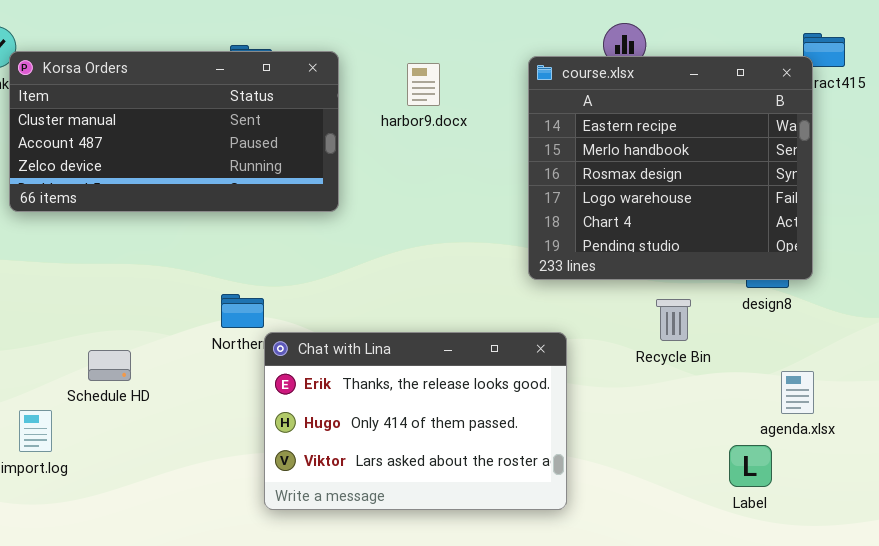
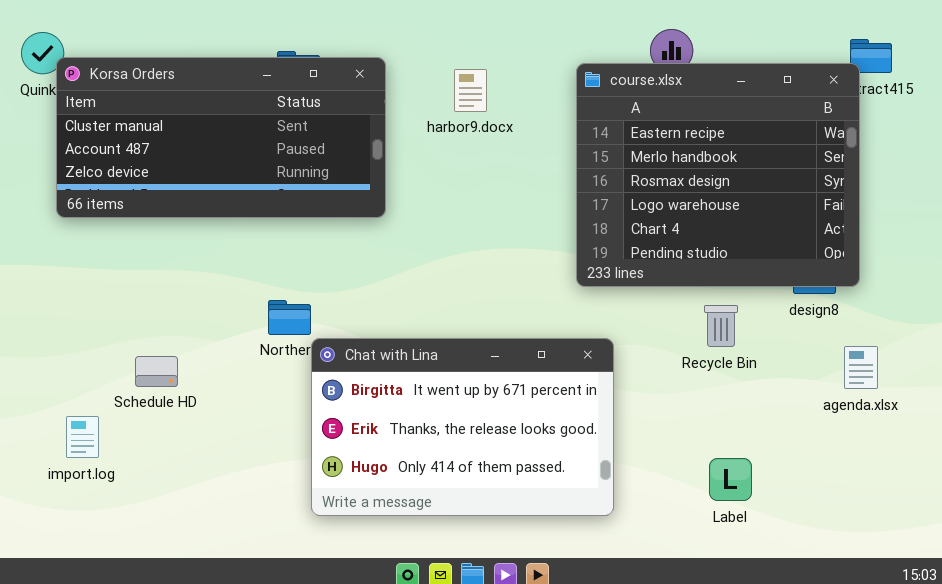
Chat with Lina: [264,332,567,510] -> [311,338,614,516], scrolled up 1 row
agenda.xlsx: [781,371,814,414] -> [844,346,878,389], moved
Label: [729,445,772,487] -> [709,458,752,501], moved

